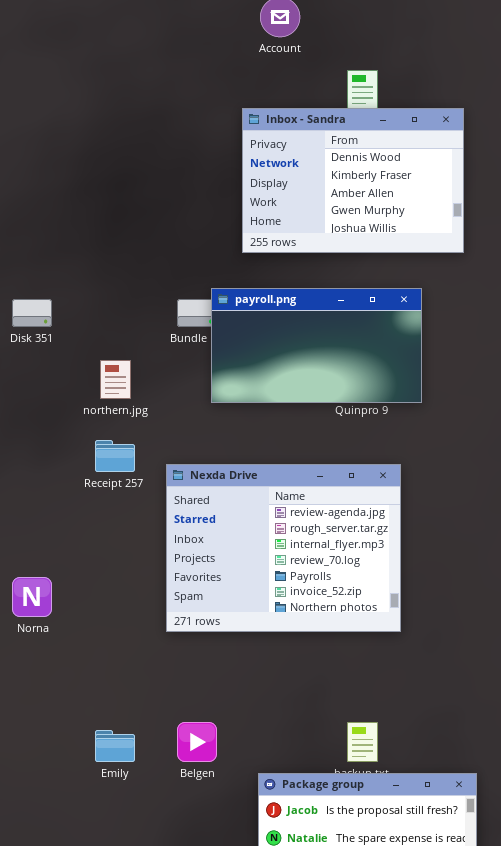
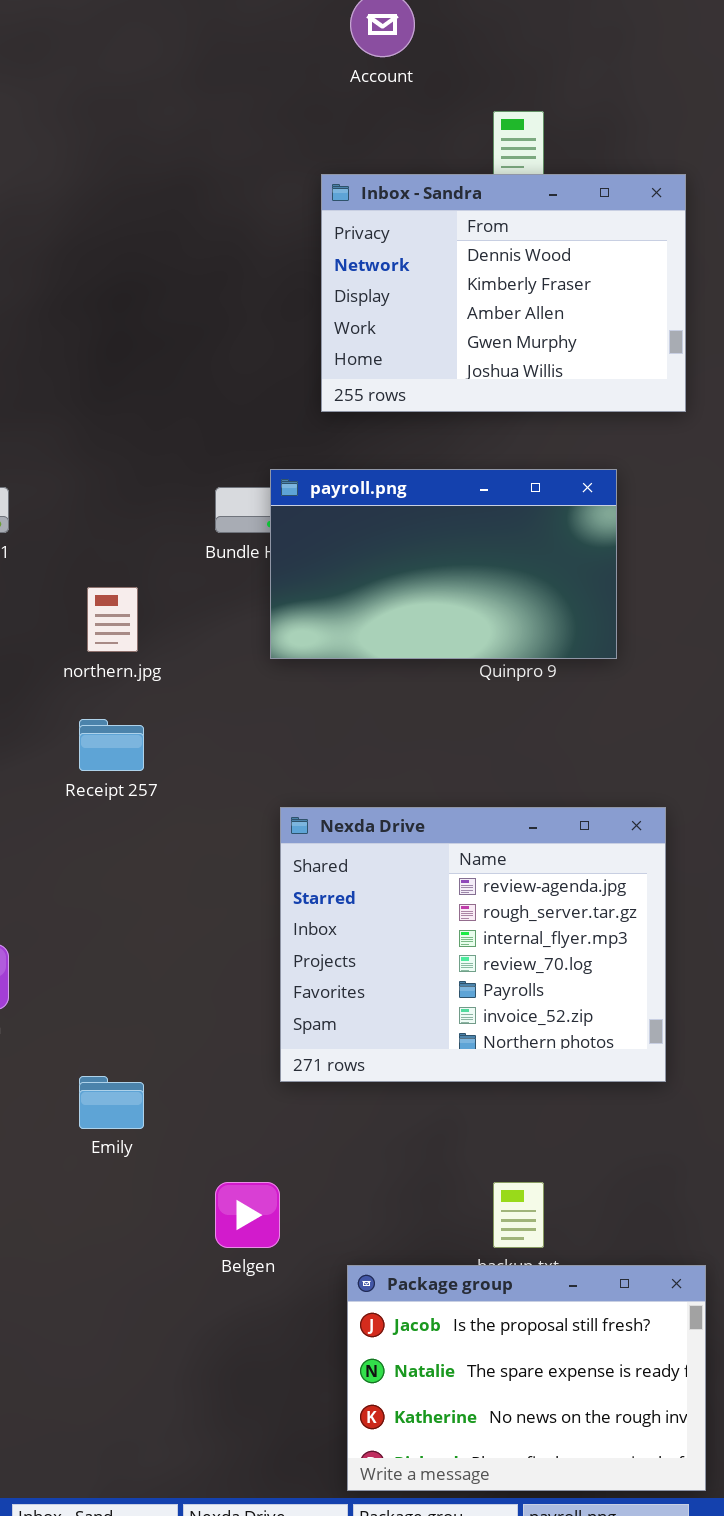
Nexda Drive: [166,464,401,632] -> [280,807,666,1082], moved
Emily: [95,730,135,762] -> [79,1076,144,1129], moved

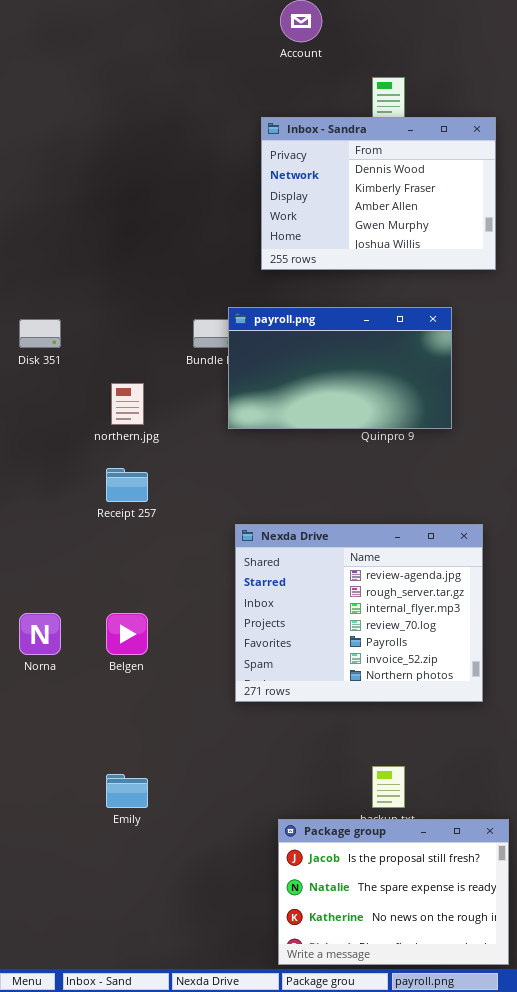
Emily: [79,1076,144,1129] -> [106,774,148,808], moved
Belgen: [215,1182,280,1248] -> [106,613,148,655], moved

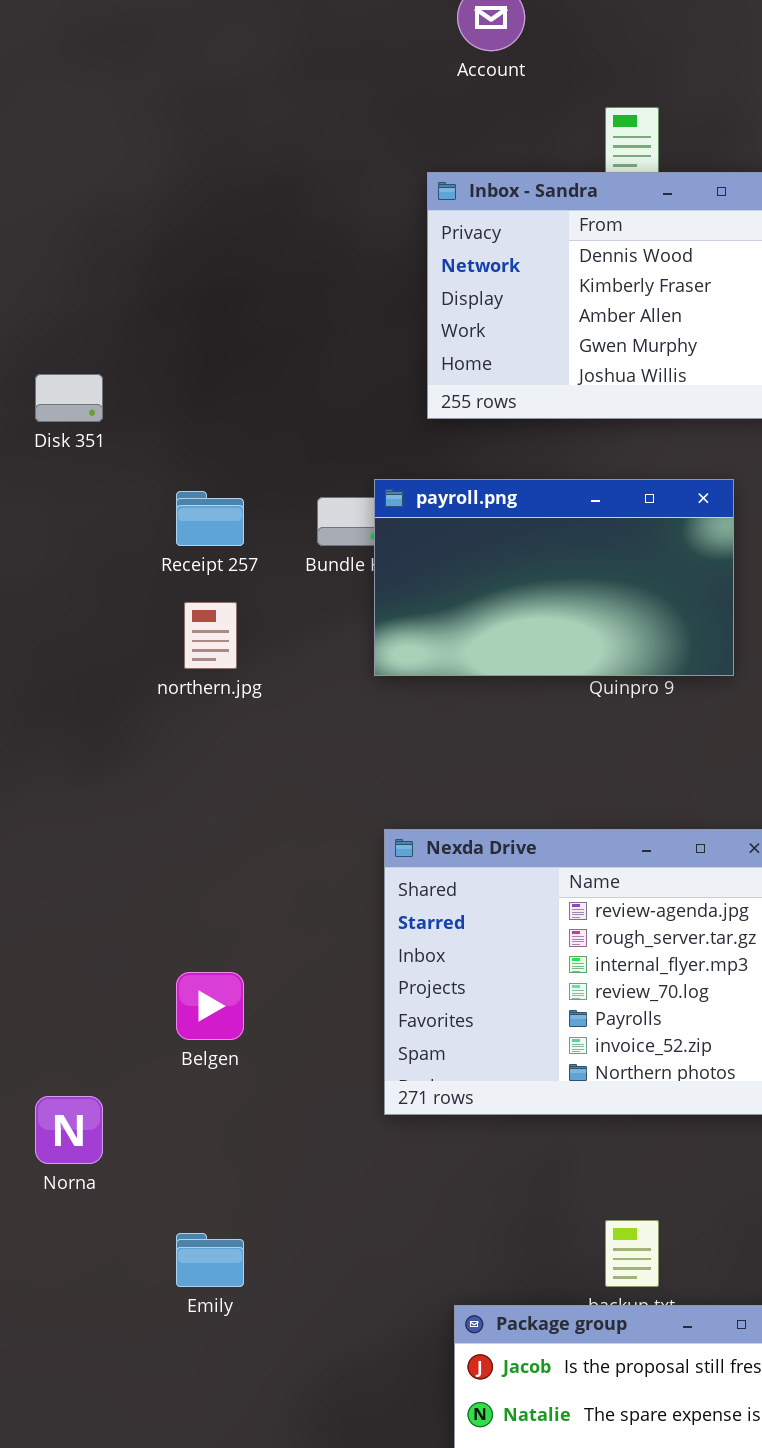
Disk 351: [19,319,61,348] -> [35,374,103,422], moved
Receipt 257: [106,468,148,502] -> [176,491,244,546], moved
Norna: [19,613,61,655] -> [35,1096,103,1164], moved

